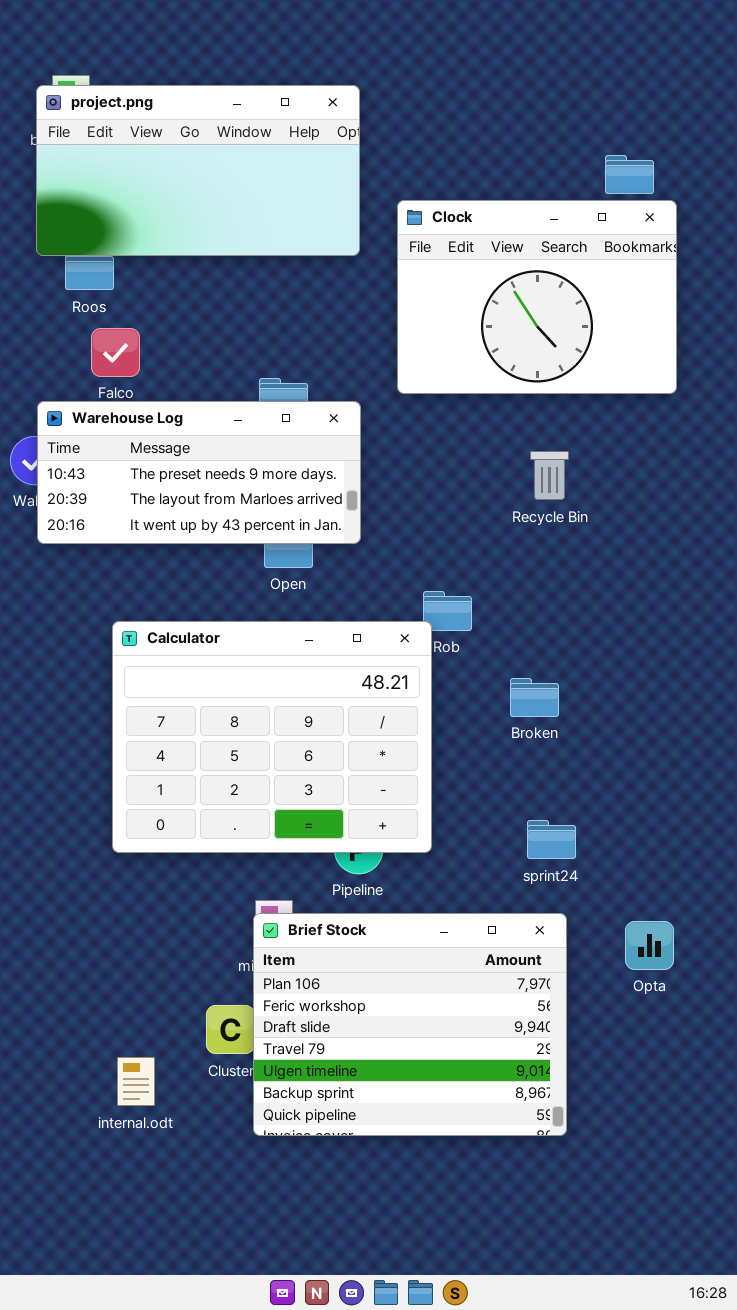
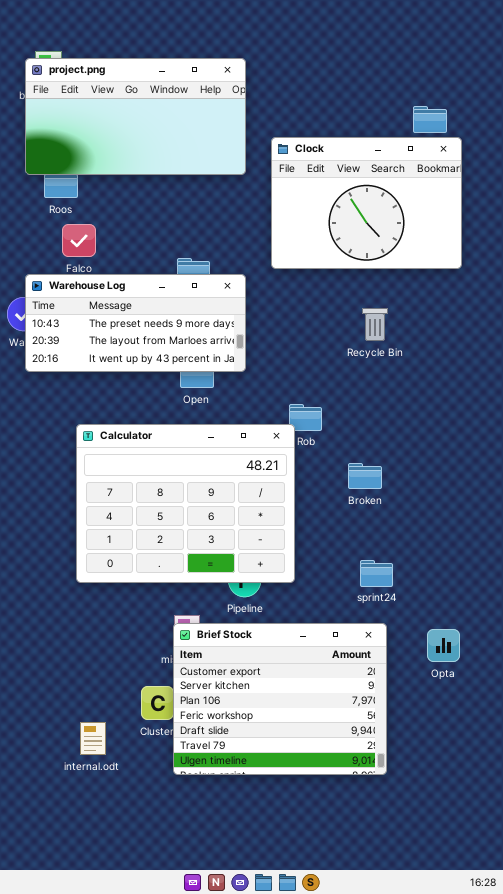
Brief Stock: [253,913,567,1136] -> [173,623,387,775], scrolled up 2 rows

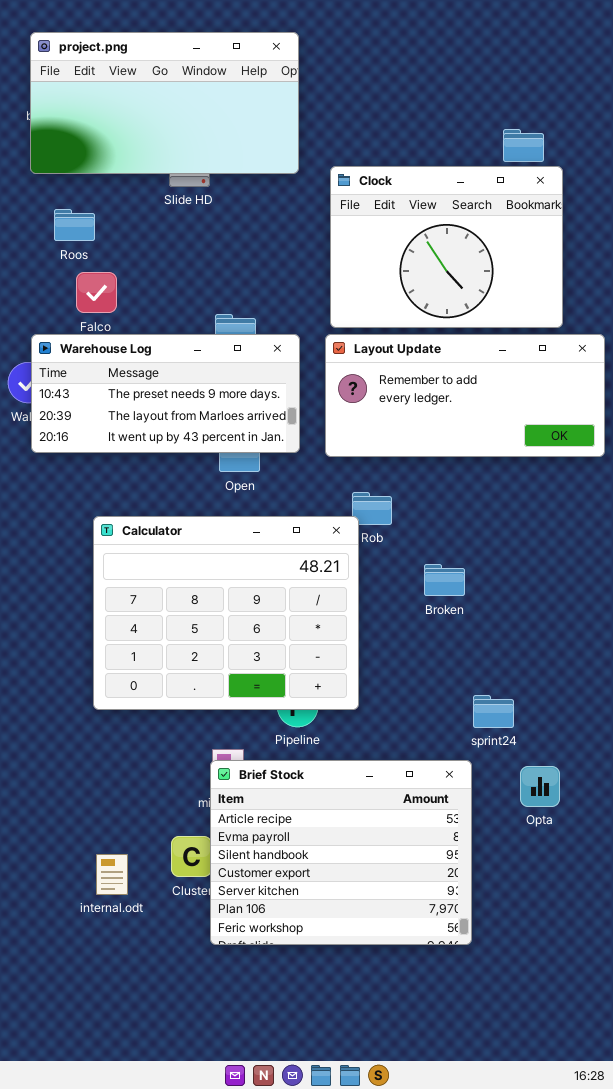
project.png: [25,58,246,175] -> [30,32,299,174], moved
Layout Update: none -> [325,334,605,457], opened
sprint24: [360,560,393,587] -> [473,695,514,728], moved
Brief Stock: [173,623,387,775] -> [210,760,472,945], scrolled up 3 rows
internal.odt: [80,722,106,755] -> [96,854,128,895], moved

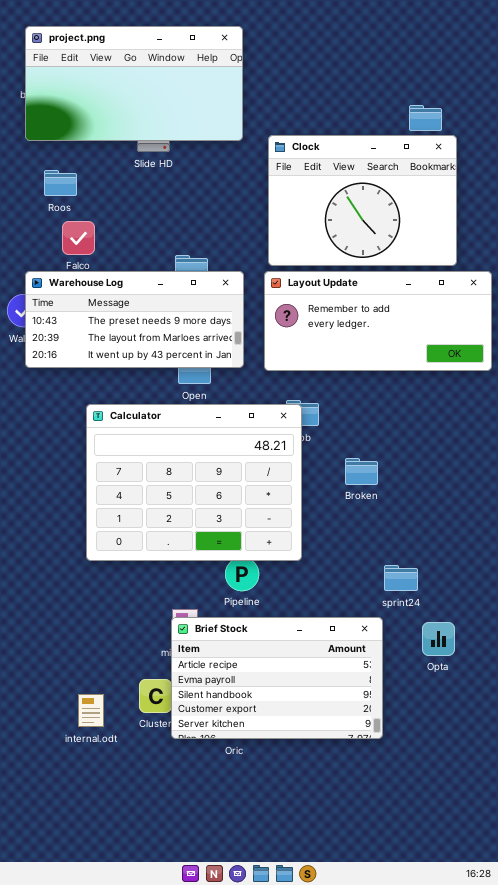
Calculator: [93,516,359,710] -> [86,404,302,561], moved
Brief Stock: [210,760,472,945] -> [171,617,383,739], resized

